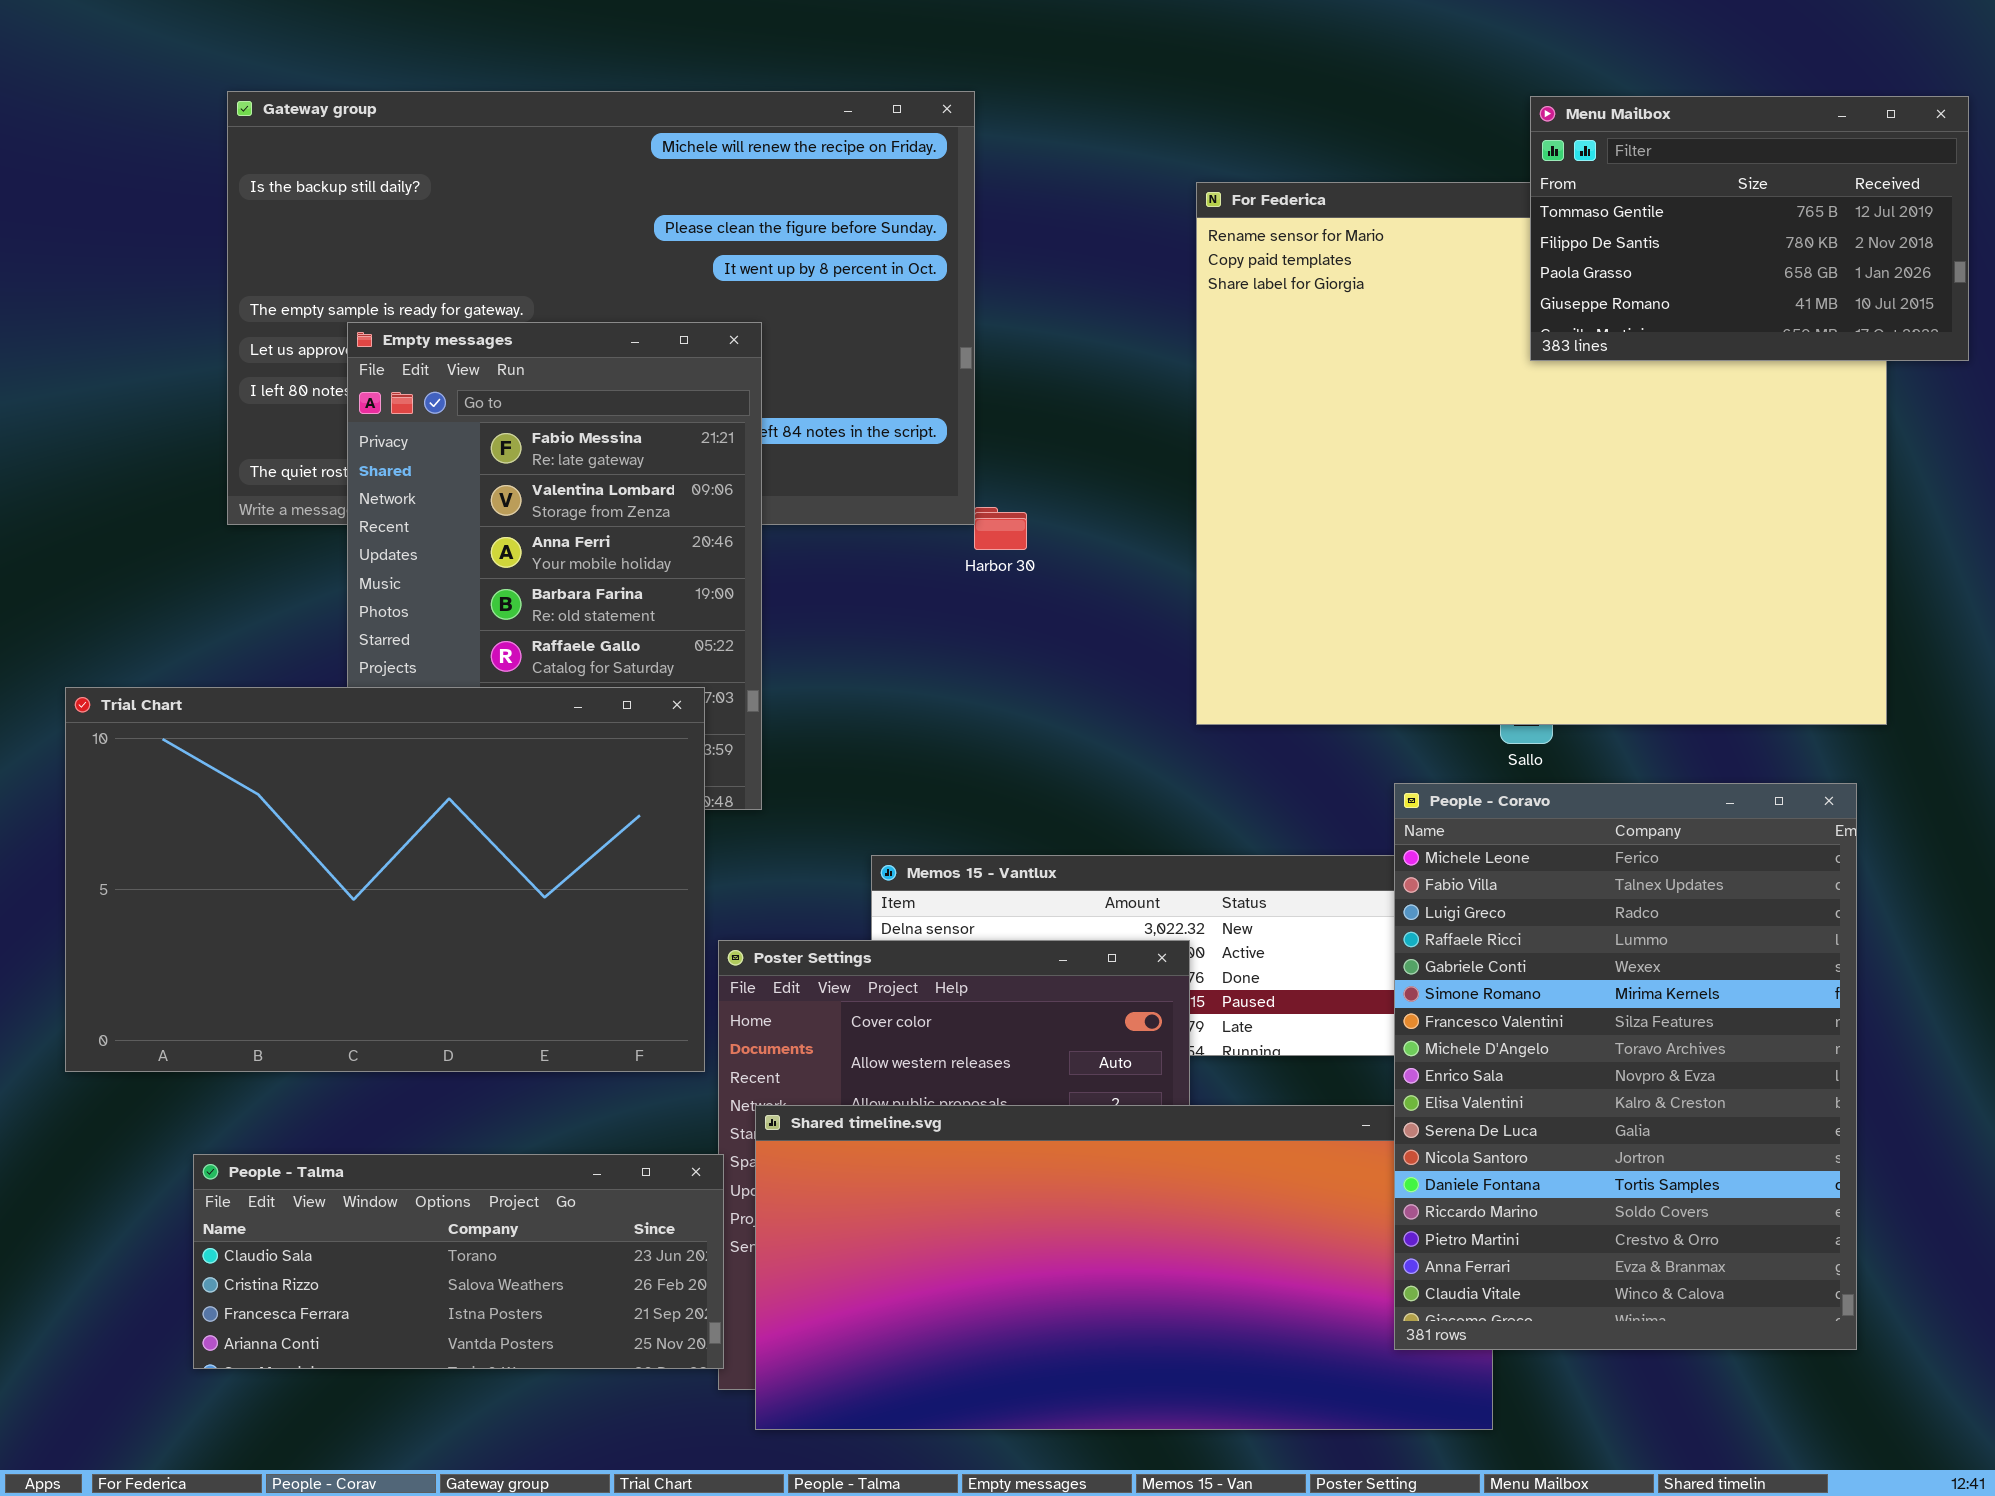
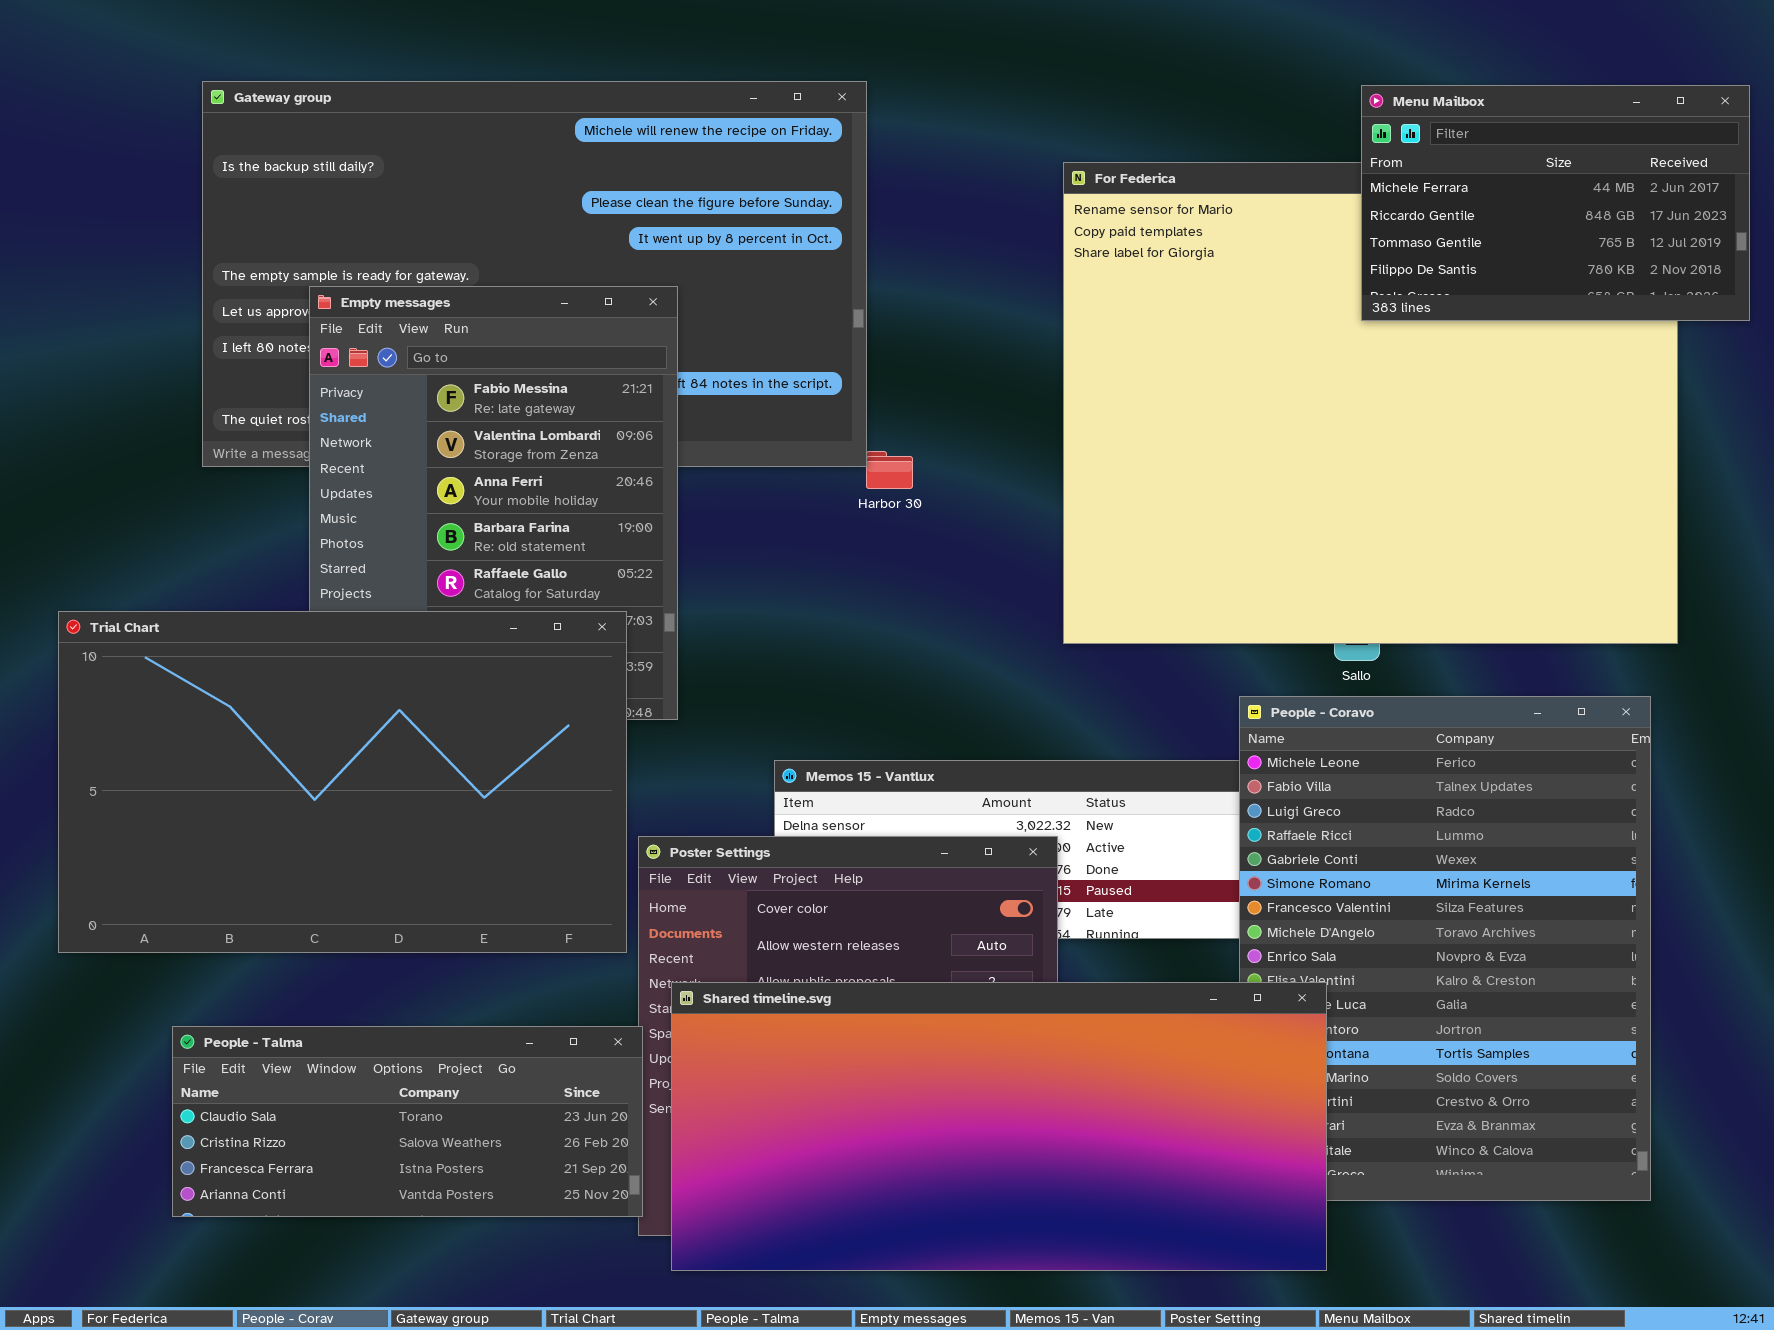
Menu Mailbox: [1530,96,1969,361] -> [1361,85,1750,321], scrolled up 2 rows
Shared timeline.svg: [755,1105,1493,1430] -> [671,982,1327,1271], raised

